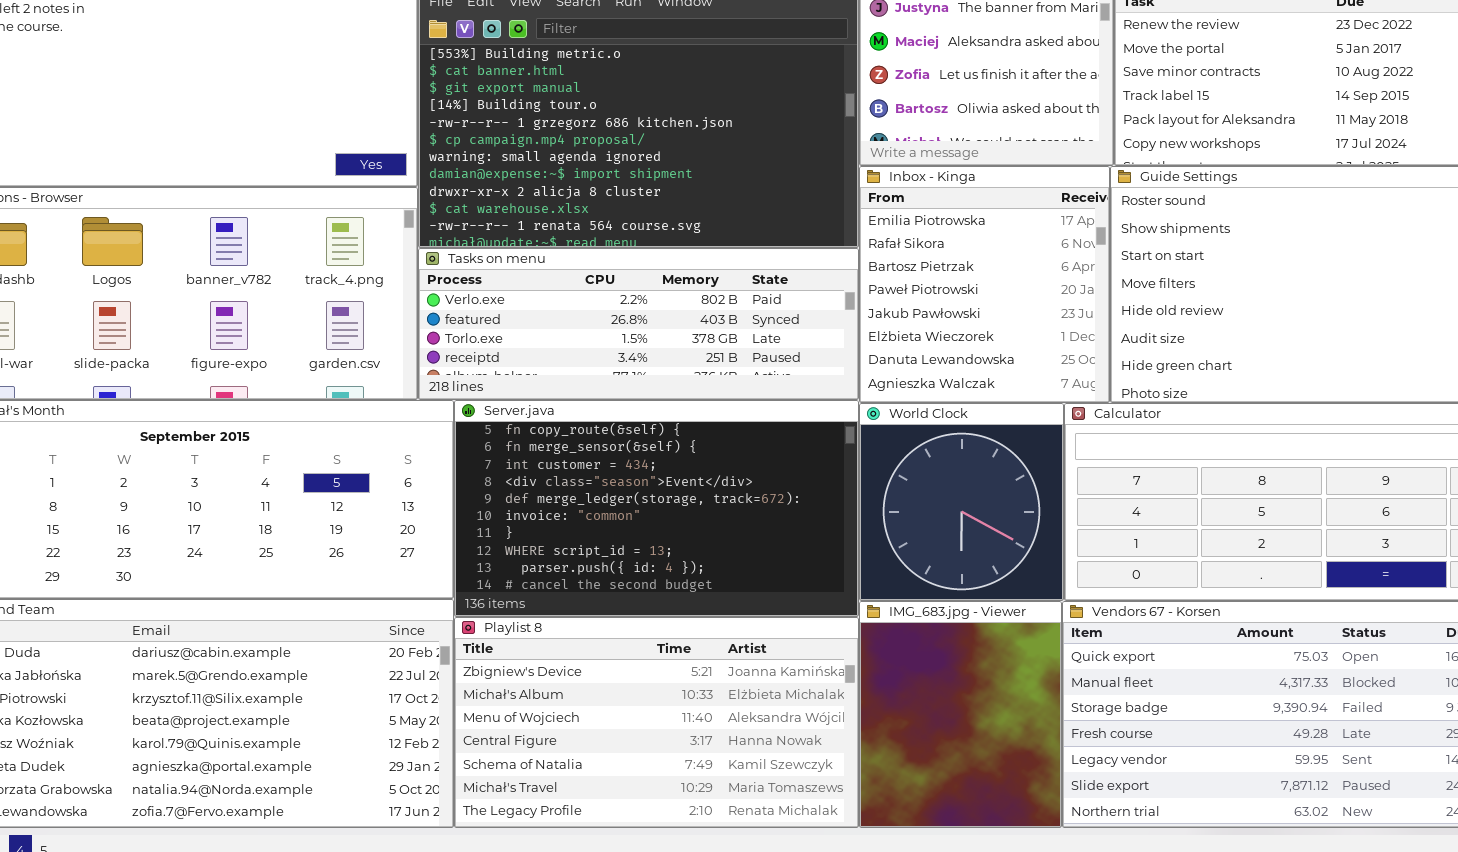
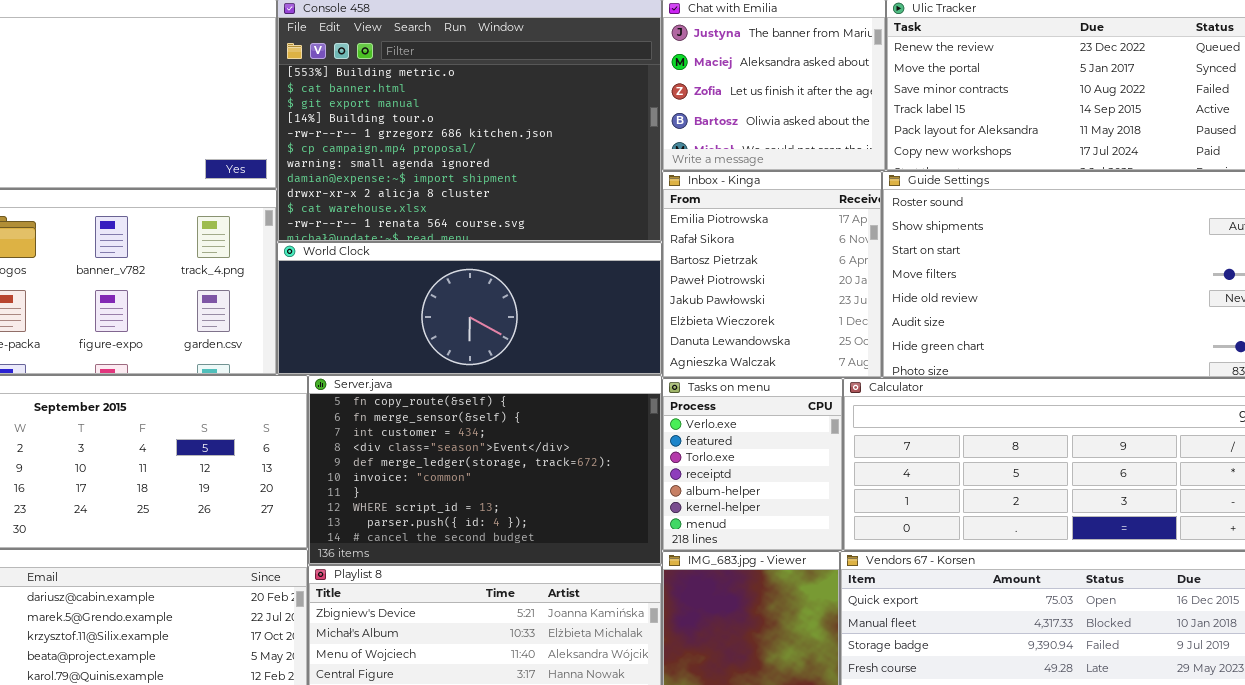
Tasks on menu: [418,248,859,400] -> [662,378,843,551], moved, resized
World Clock: [859,403,1064,601] -> [277,242,662,375], moved, resized

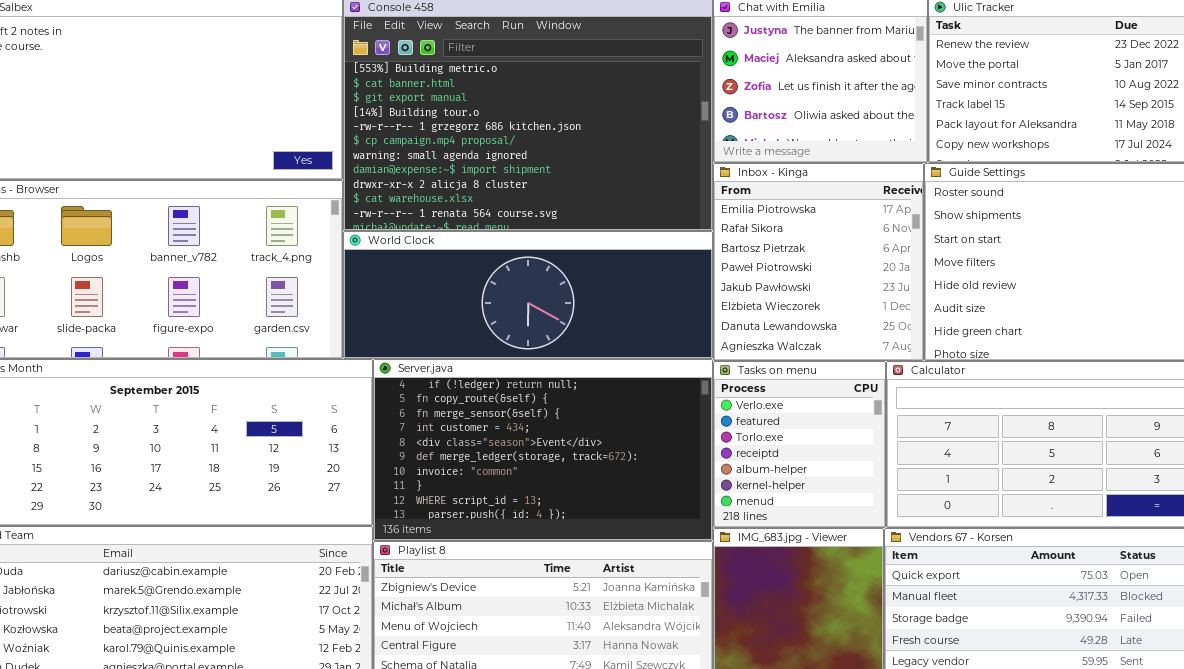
Server.java: [308,375,662,565] -> [373,359,713,541], scrolled up 1 row

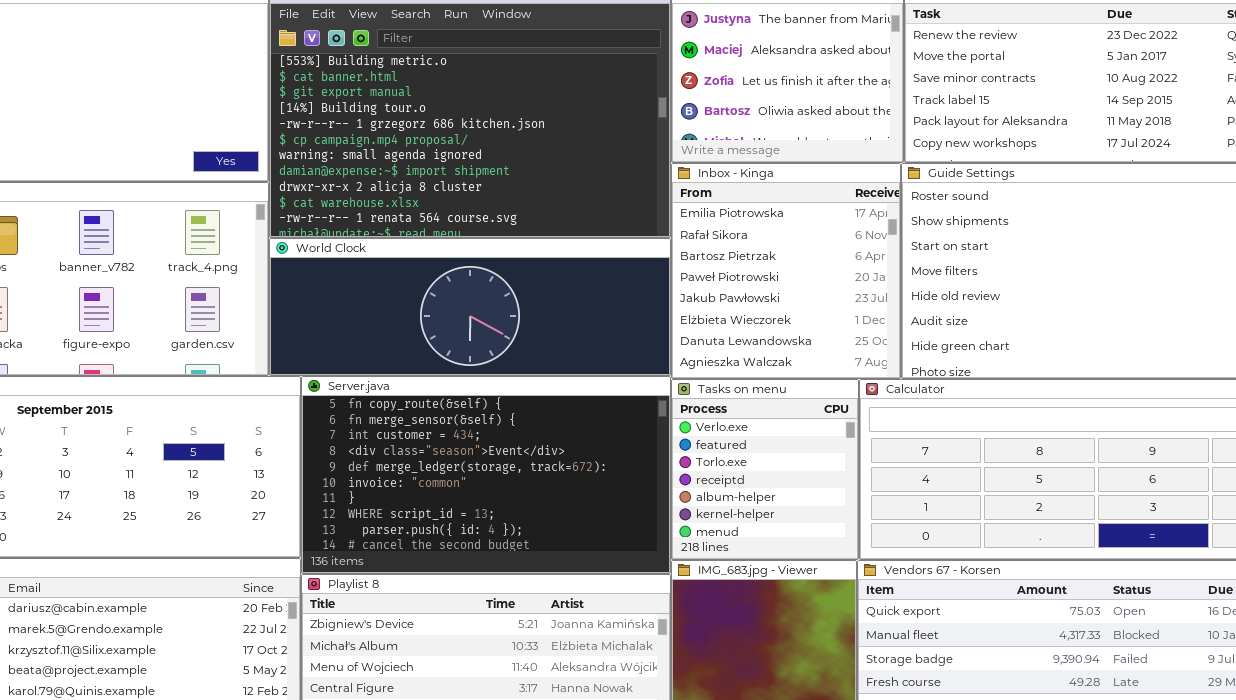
Server.java: [373,359,713,541] -> [301,376,671,574], scrolled down 1 row

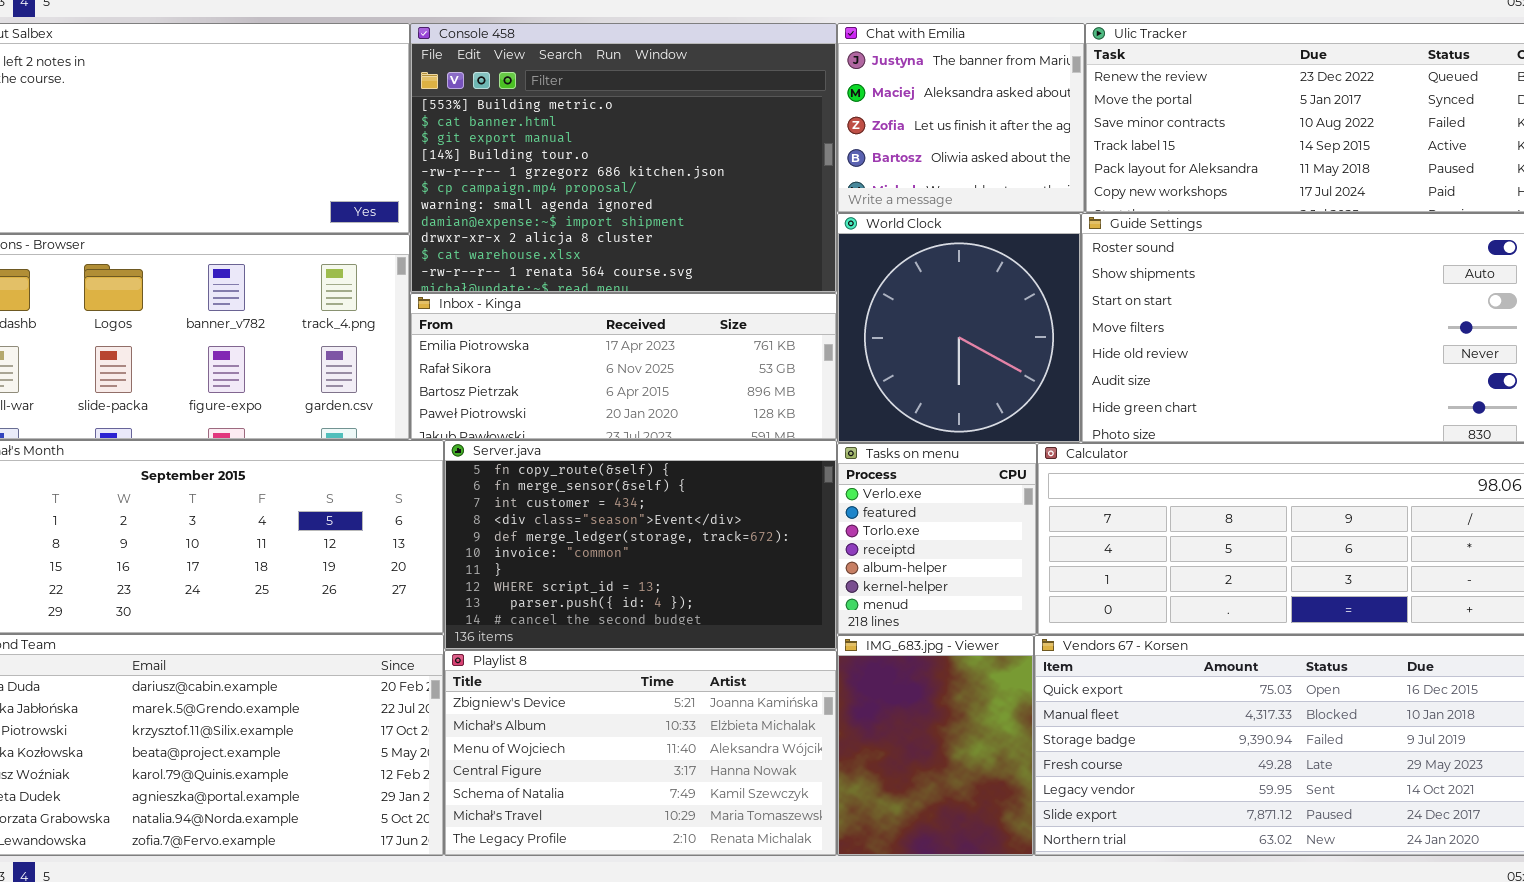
Inbox - Kinga: [671,163,901,379] -> [410,293,837,440], moved, resized
World Clock: [269,238,671,376] -> [837,213,1081,443], moved, resized

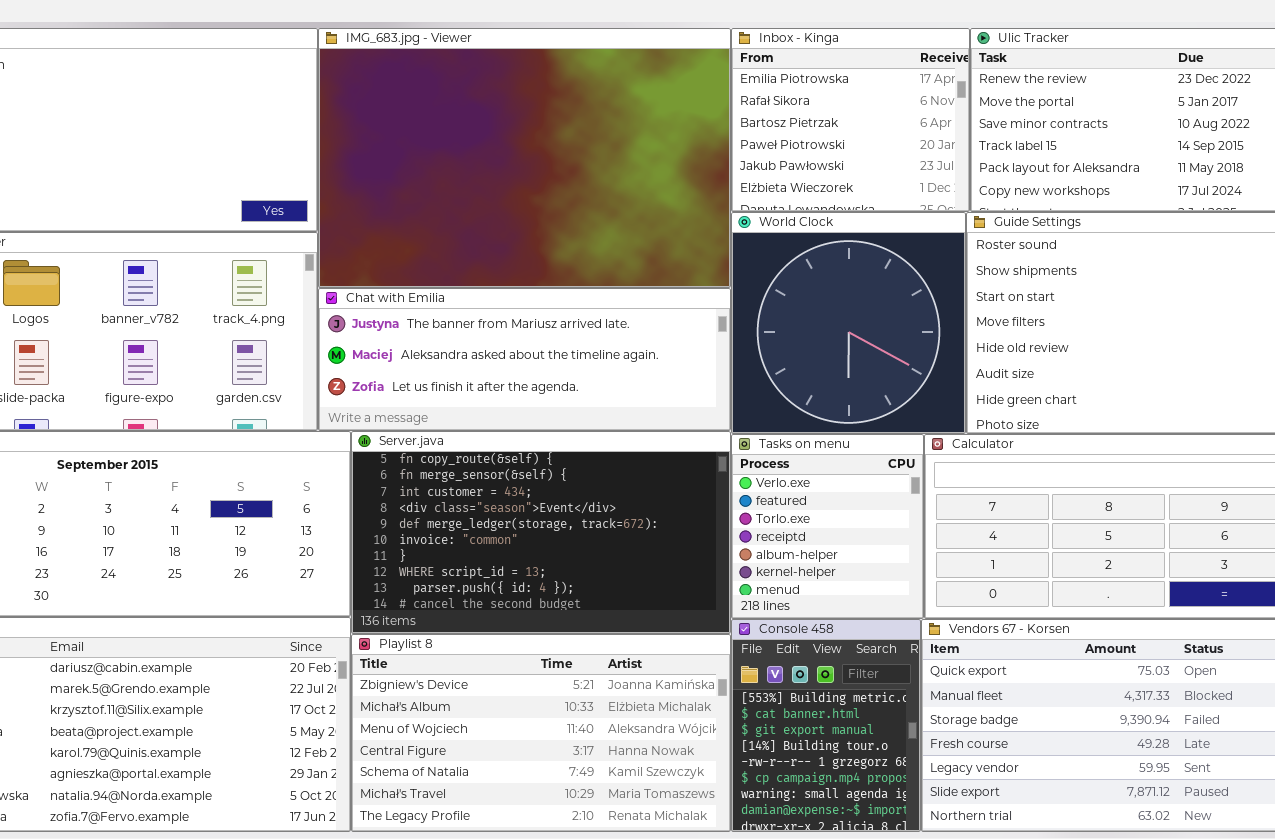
Console 458: [410,23,837,293] -> [731,619,921,832], moved, resized
Chat with Emilia: [837,23,1085,213] -> [318,288,731,431], moved, resized
Inbox - Kinga: [410,293,837,440] -> [731,28,970,212], moved, resized
IMG_683.jpg - Viewer: [837,635,1034,856] -> [318,28,731,288], moved, resized

